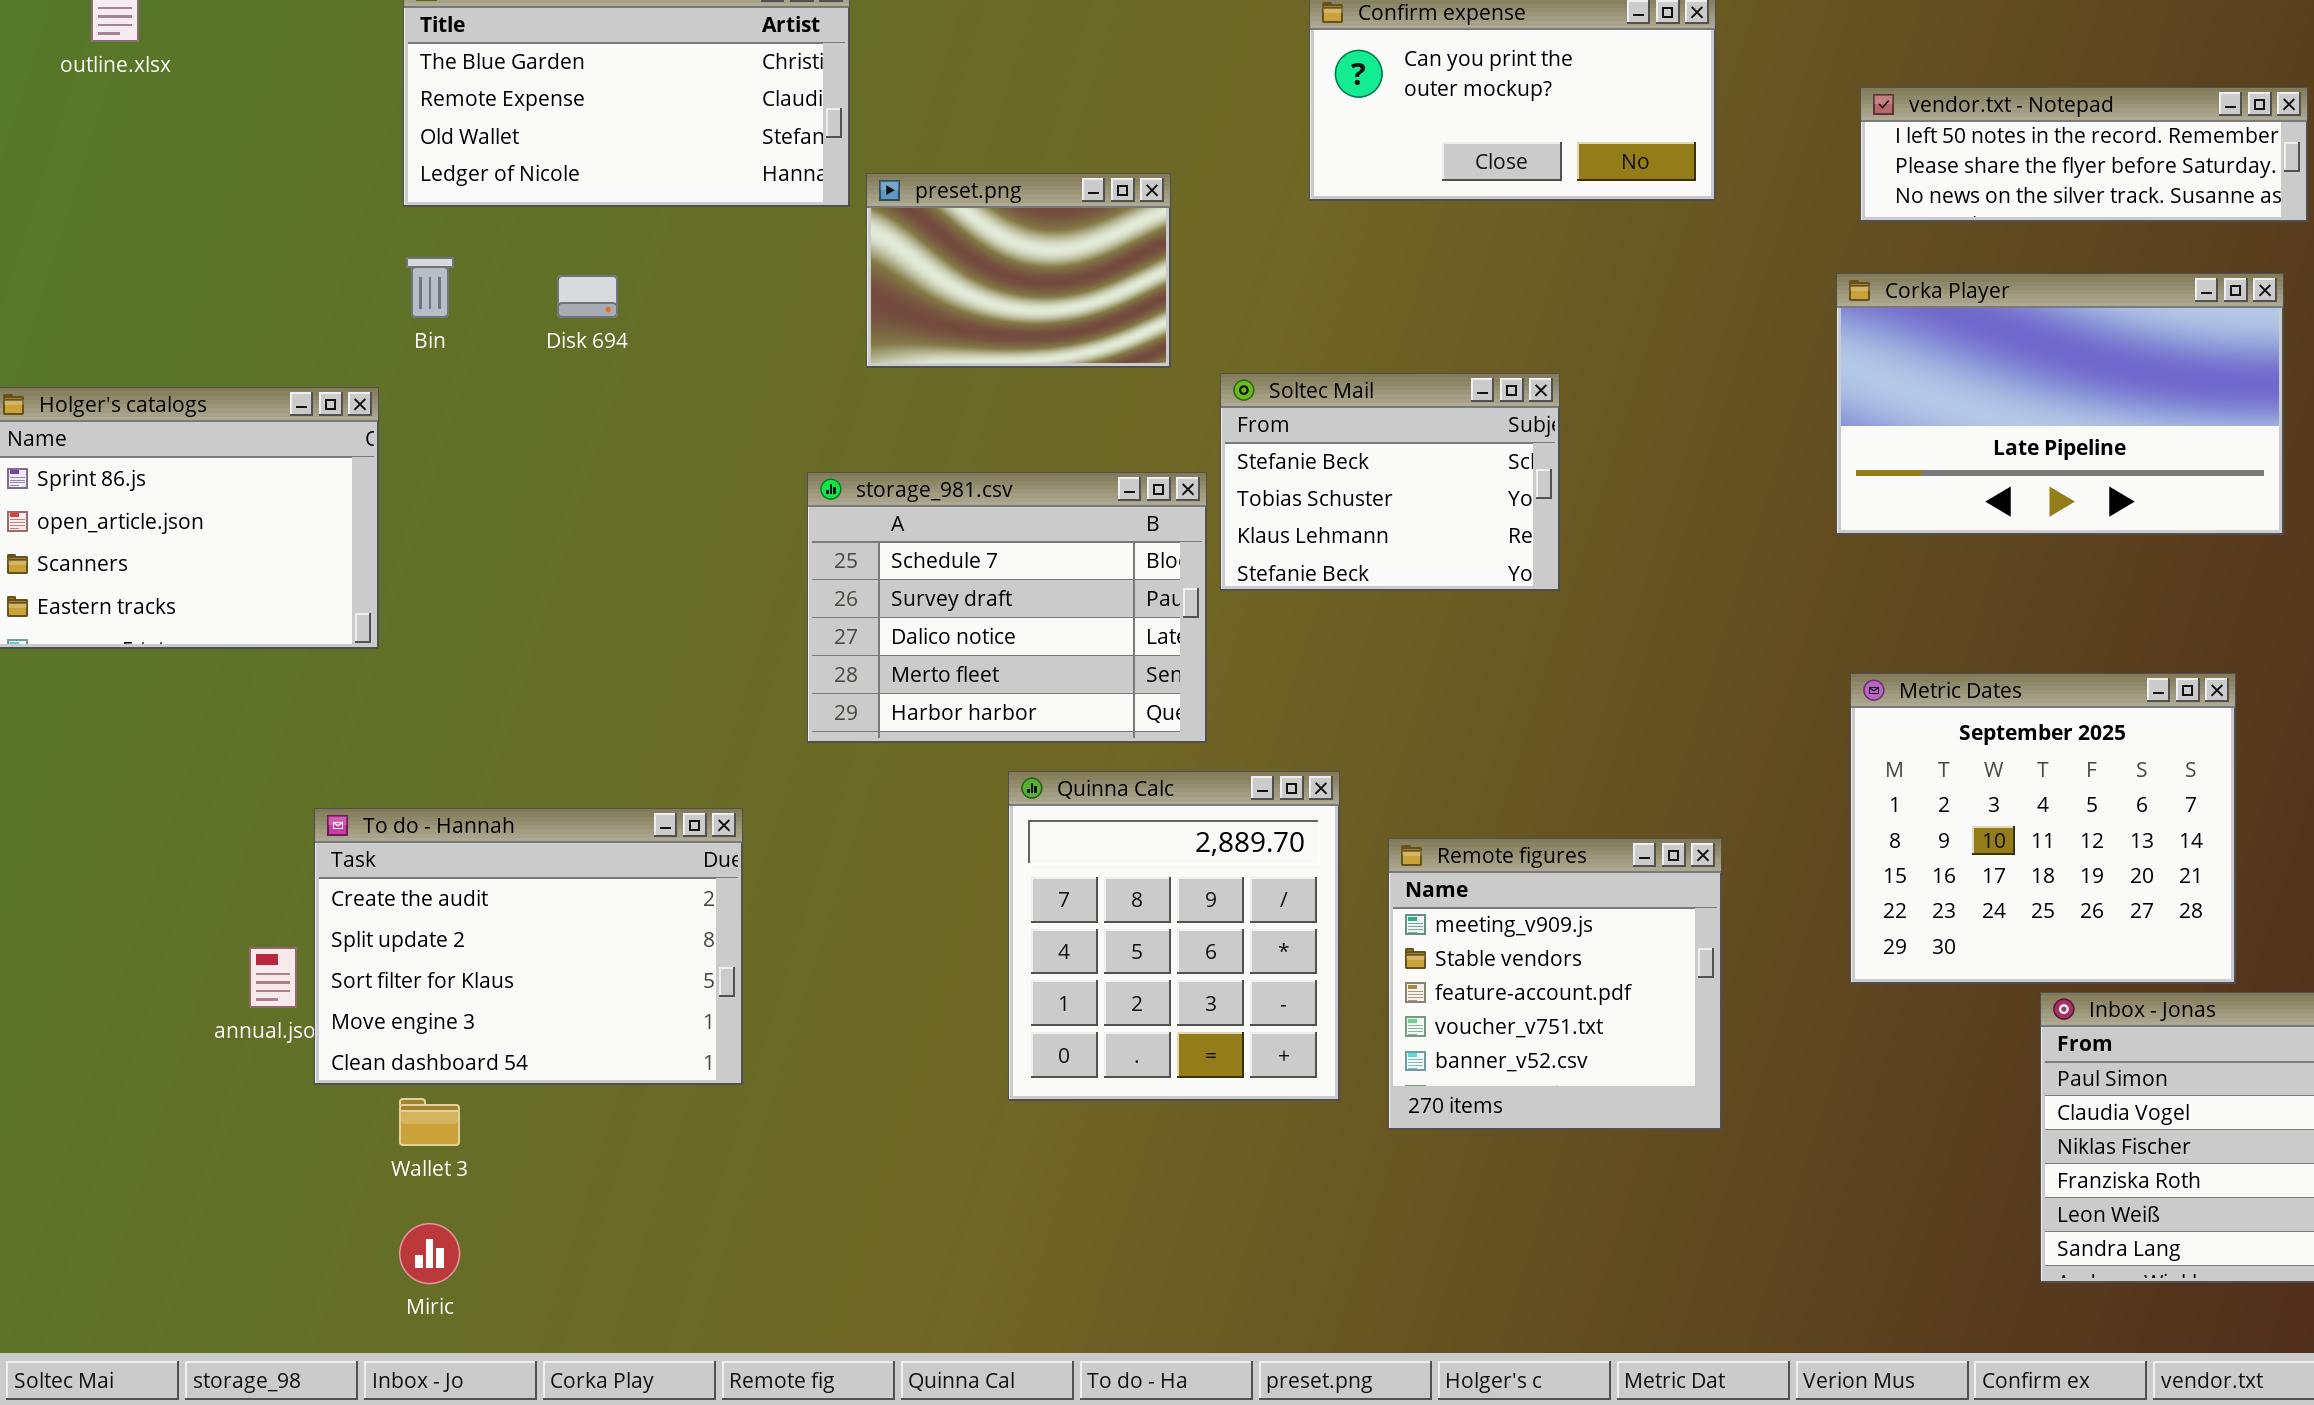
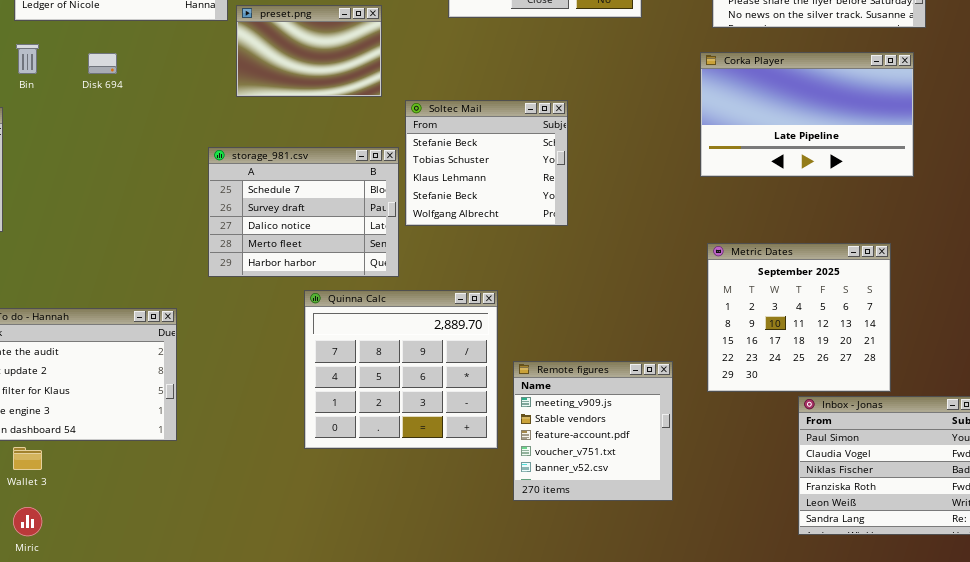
Soltec Mail: [1220,373,1560,591] -> [405,100,568,226], resized
Quinna Calc: [1008,771,1340,1101] -> [304,290,498,449], resized
Remote figures: [1388,838,1722,1130] -> [513,361,673,501], moved

